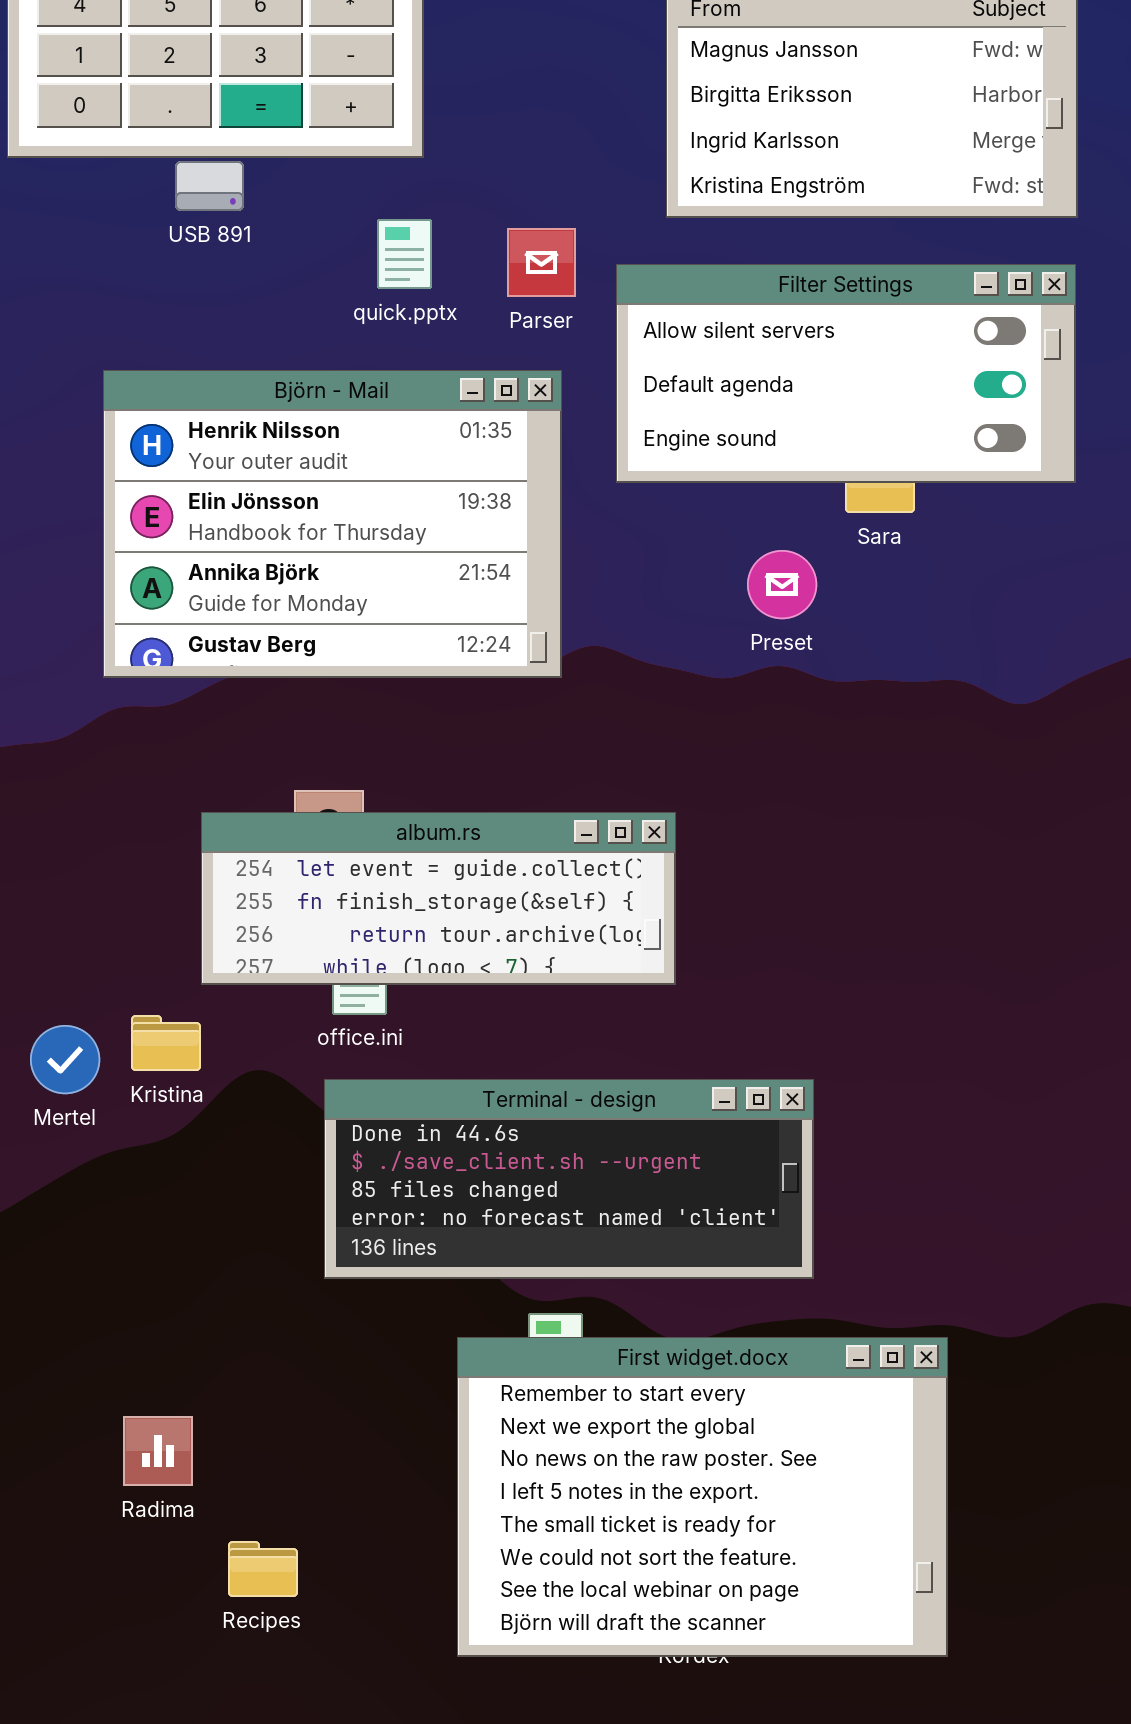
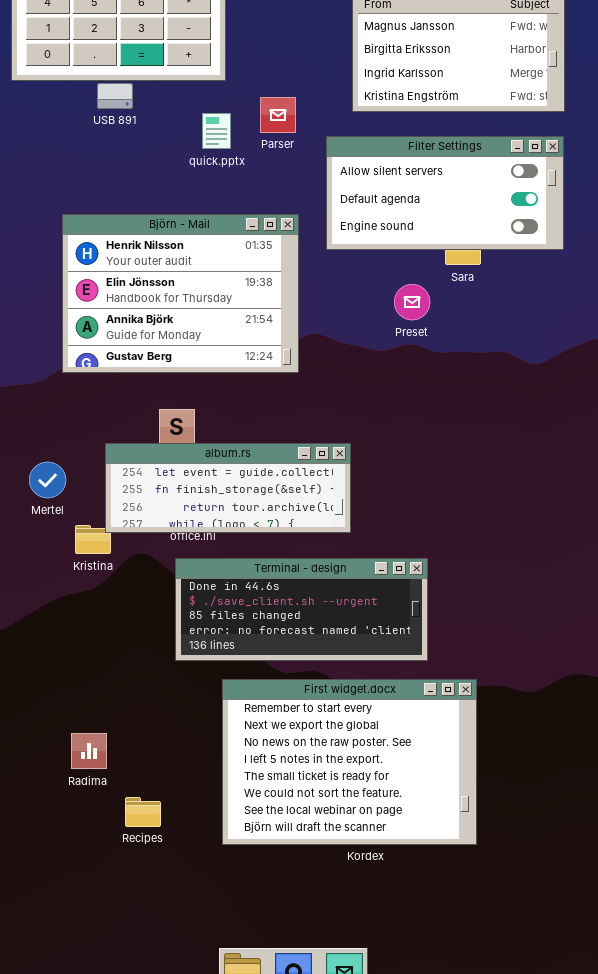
Parser: [507,228,576,297] -> [260,97,296,133], moved
Björn - Mail: [103,370,562,678] -> [62,214,299,373], moved
album.rs: [201,812,676,985] -> [105,443,351,533], moved
Mertel: [30,1025,100,1094] -> [29,462,66,498], moved
First widget.docx: [457,1337,948,1657] -> [222,679,477,845], moved

